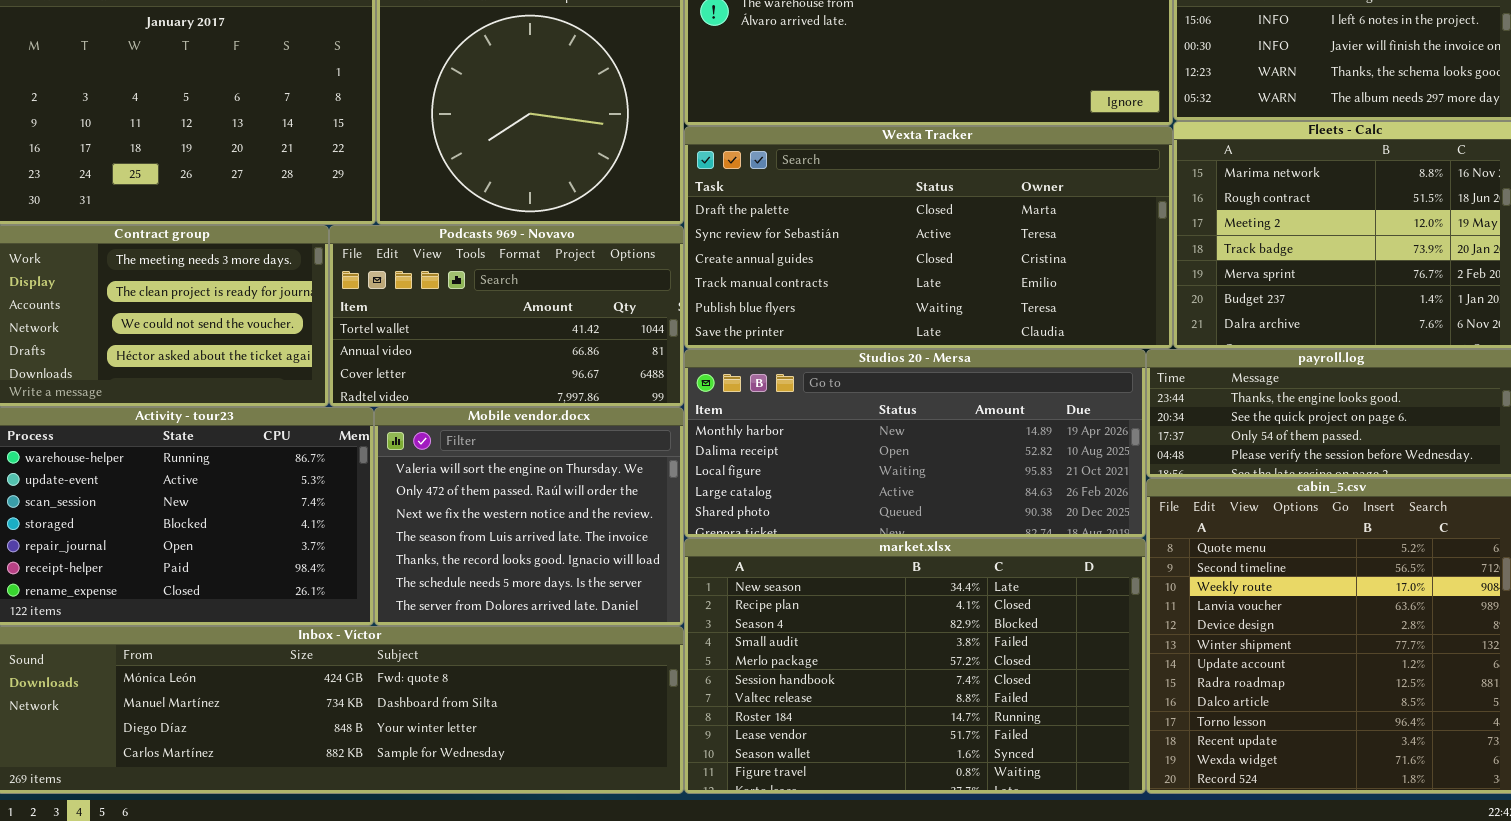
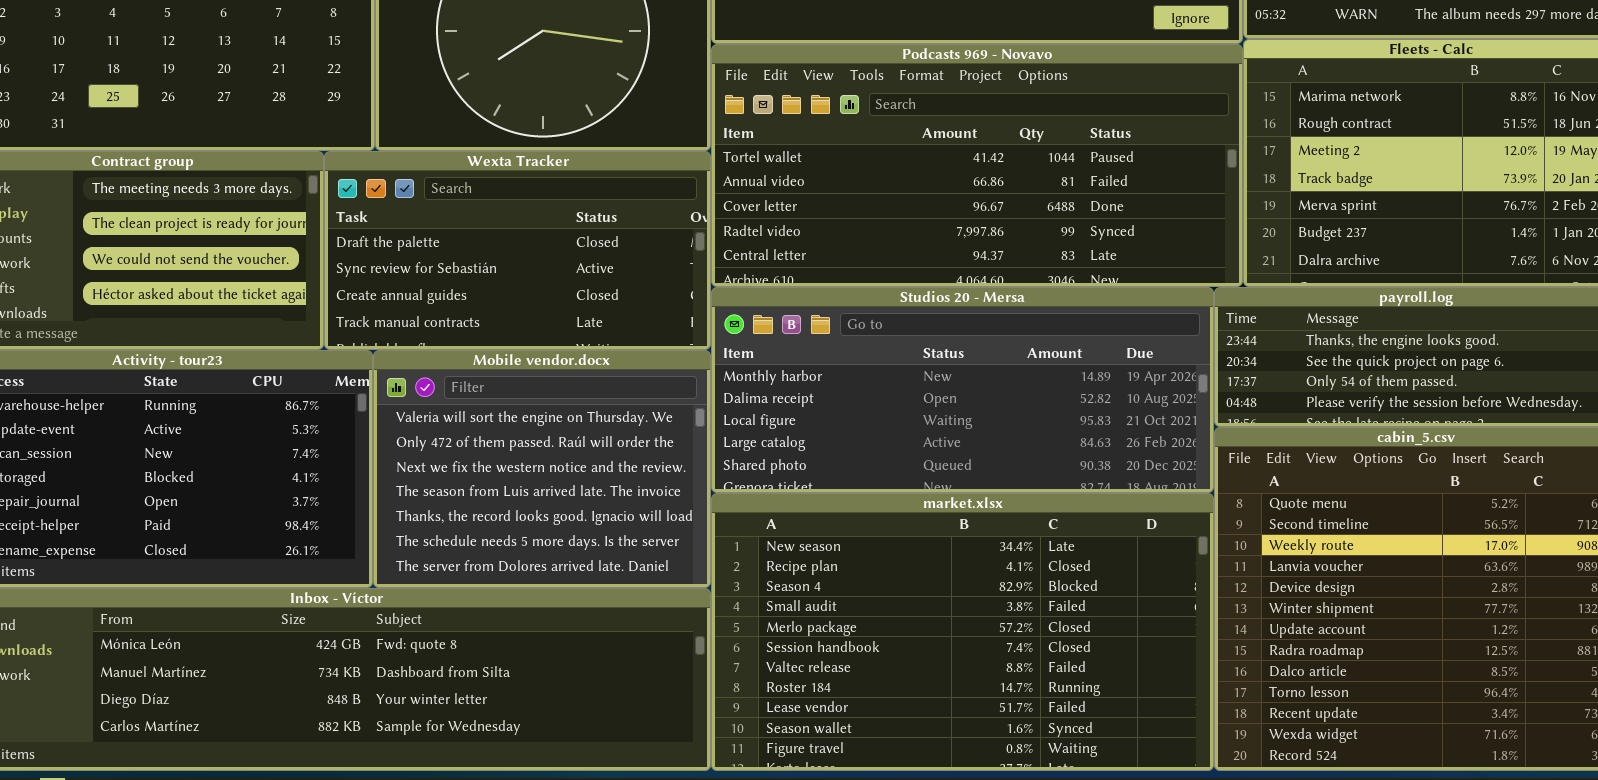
Wexta Tracker: [684,126,1173,349] -> [324,151,711,350], moved, resized
Podcasts 969 - Novavo: [329,225,684,407] -> [711,44,1243,287], moved, resized

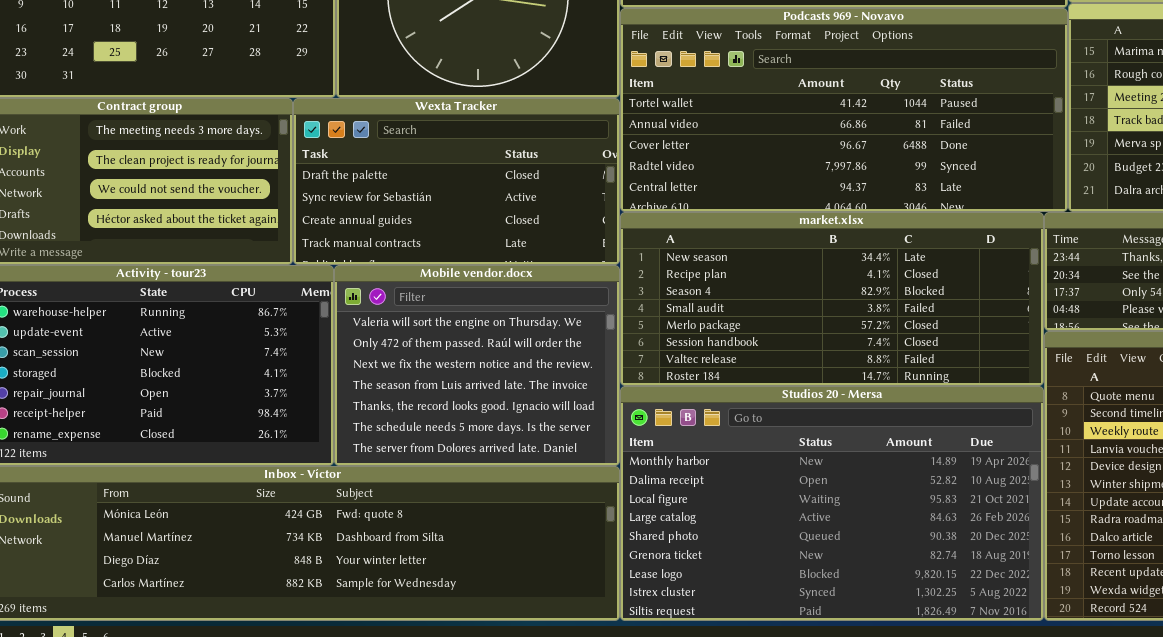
Studios 20 - Mersa: [711,287,1214,493] -> [620,386,1044,621], moved, resized
market.xlsx: [711,493,1214,771] -> [620,212,1044,386], moved, resized

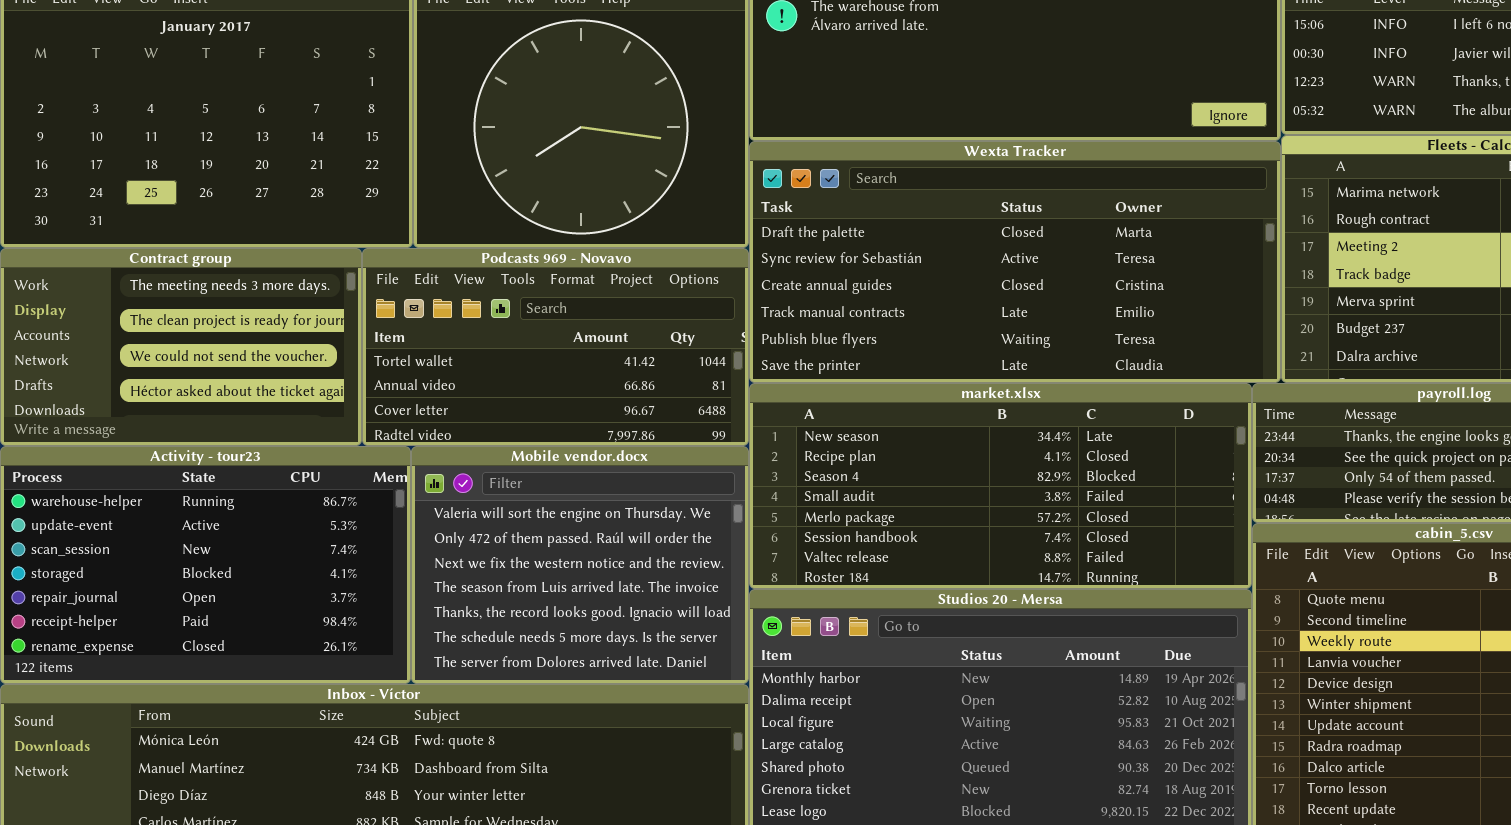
Podcasts 969 - Novavo: [620,8,1068,212] -> [362,248,749,446], moved, resized
Wexta Tracker: [293,98,620,265] -> [749,141,1281,383], moved, resized

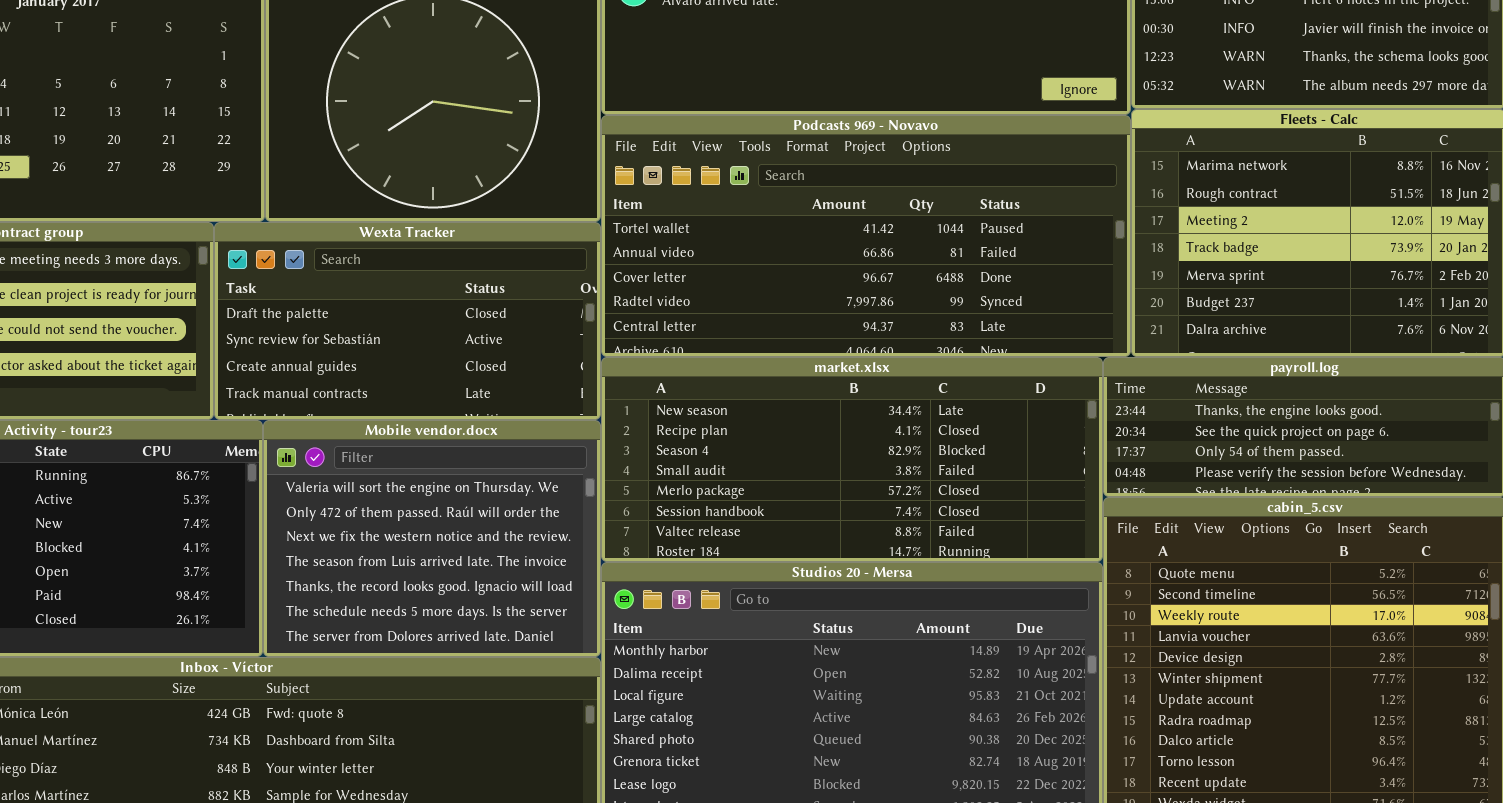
Wexta Tracker: [749,141,1281,383] -> [214,222,601,420], moved, resized
Podcasts 969 - Novavo: [362,248,749,446] -> [601,115,1131,357], moved, resized

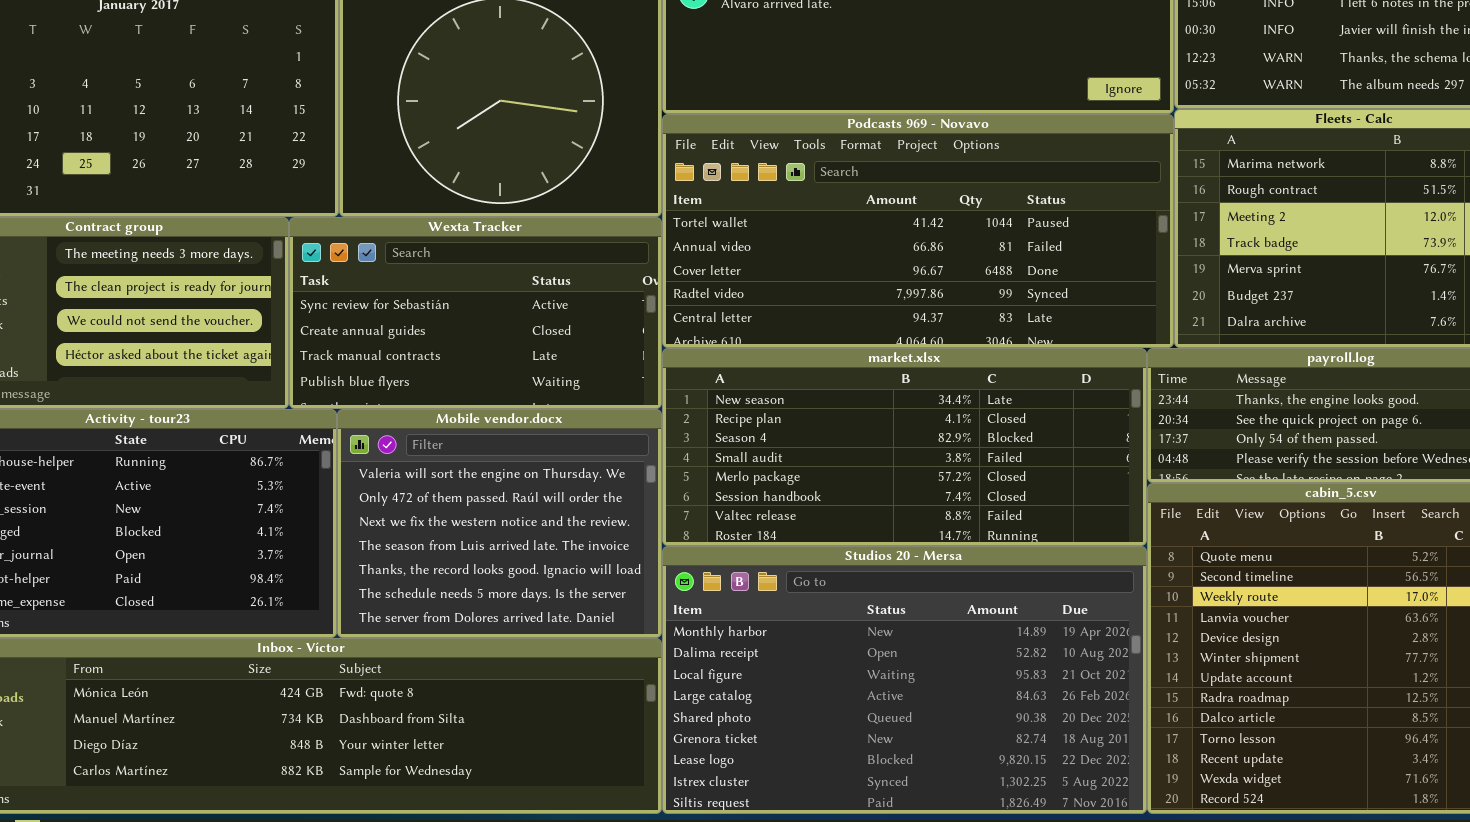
Wexta Tracker: [214,222,601,420] -> [289,217,662,409], scrolled down 1 row

